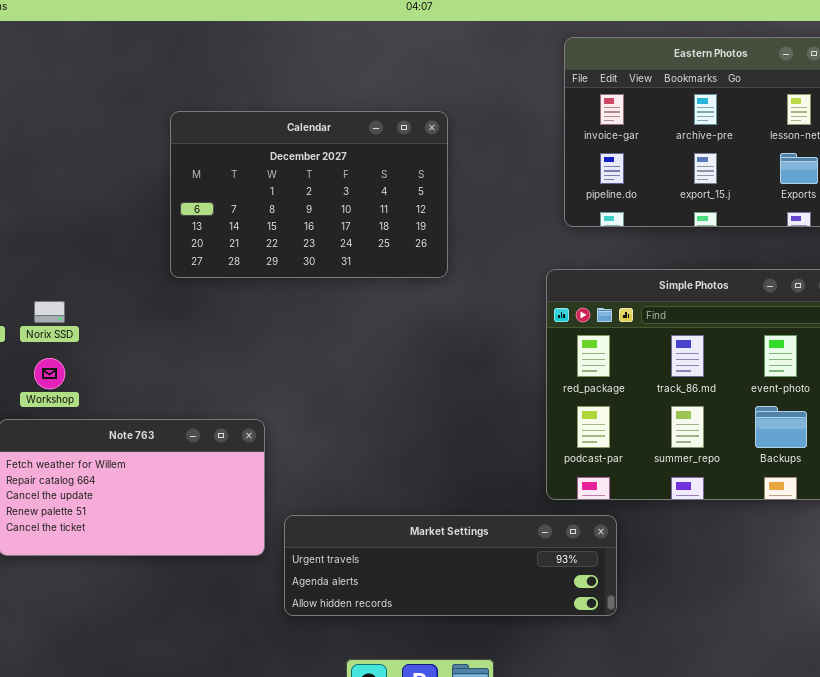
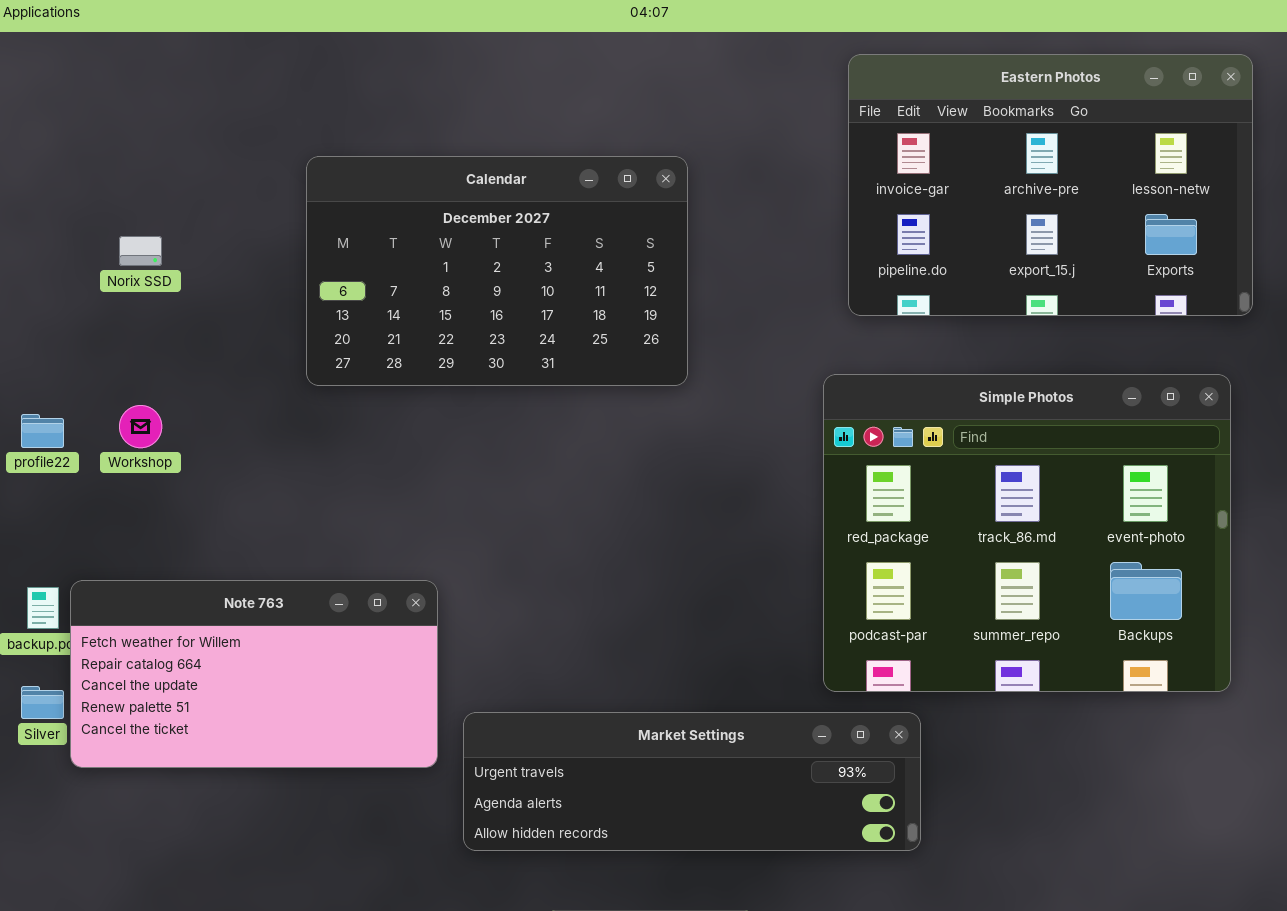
Norix SSD: [34,301,65,323] -> [119,236,162,266], moved
Workshop: [34,358,65,389] -> [119,405,162,448], moved

